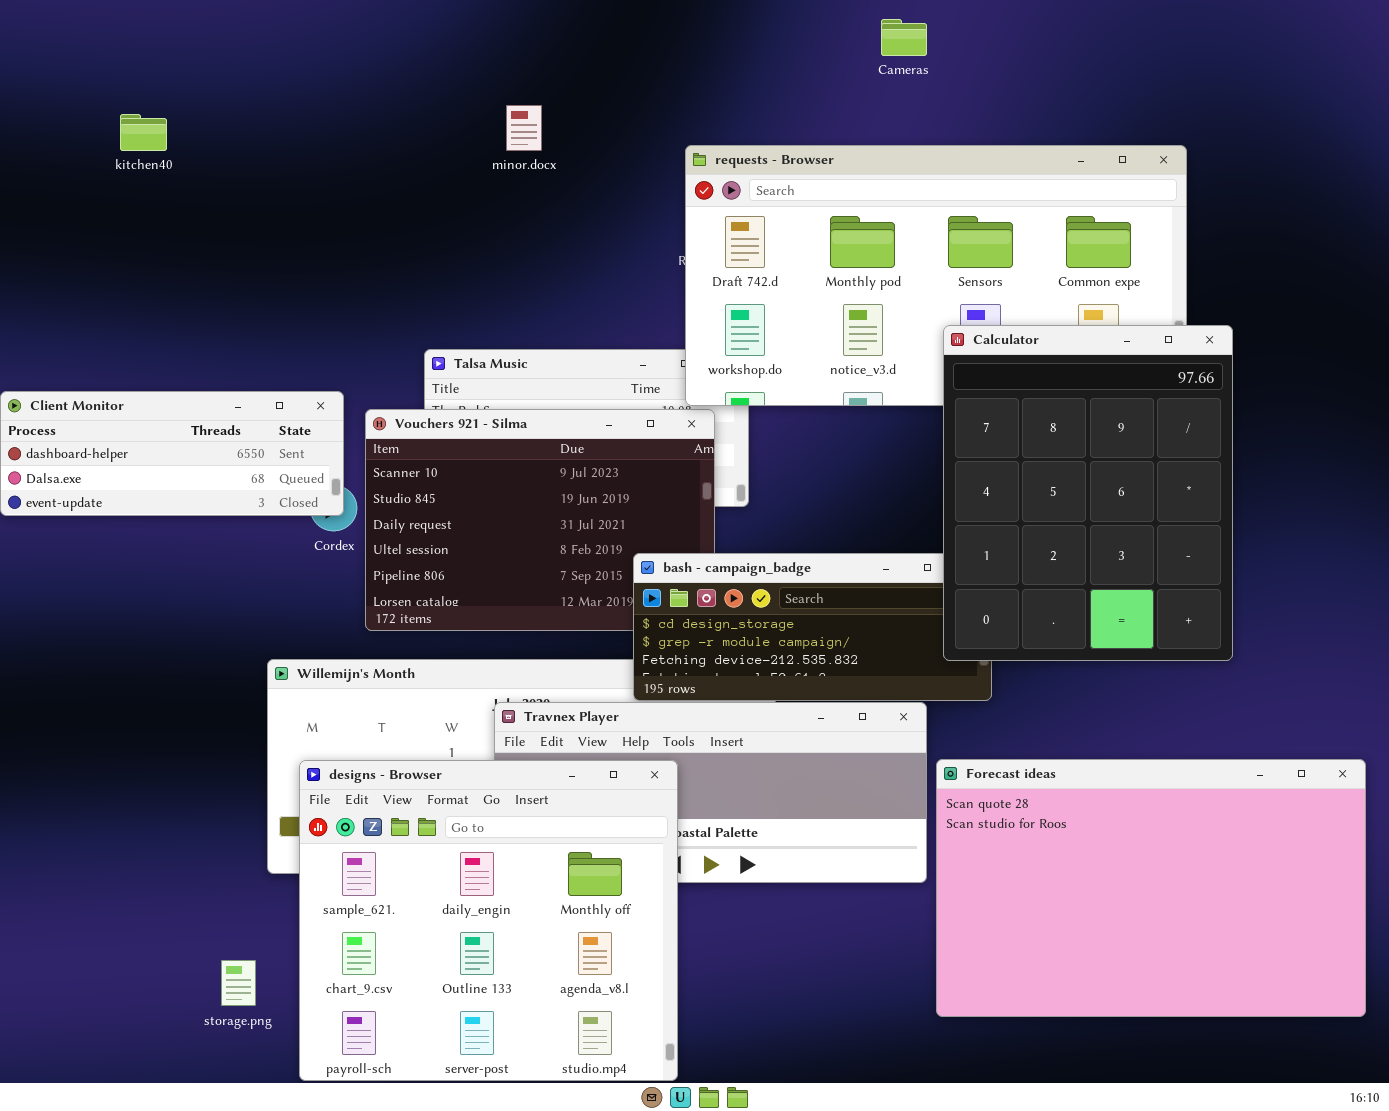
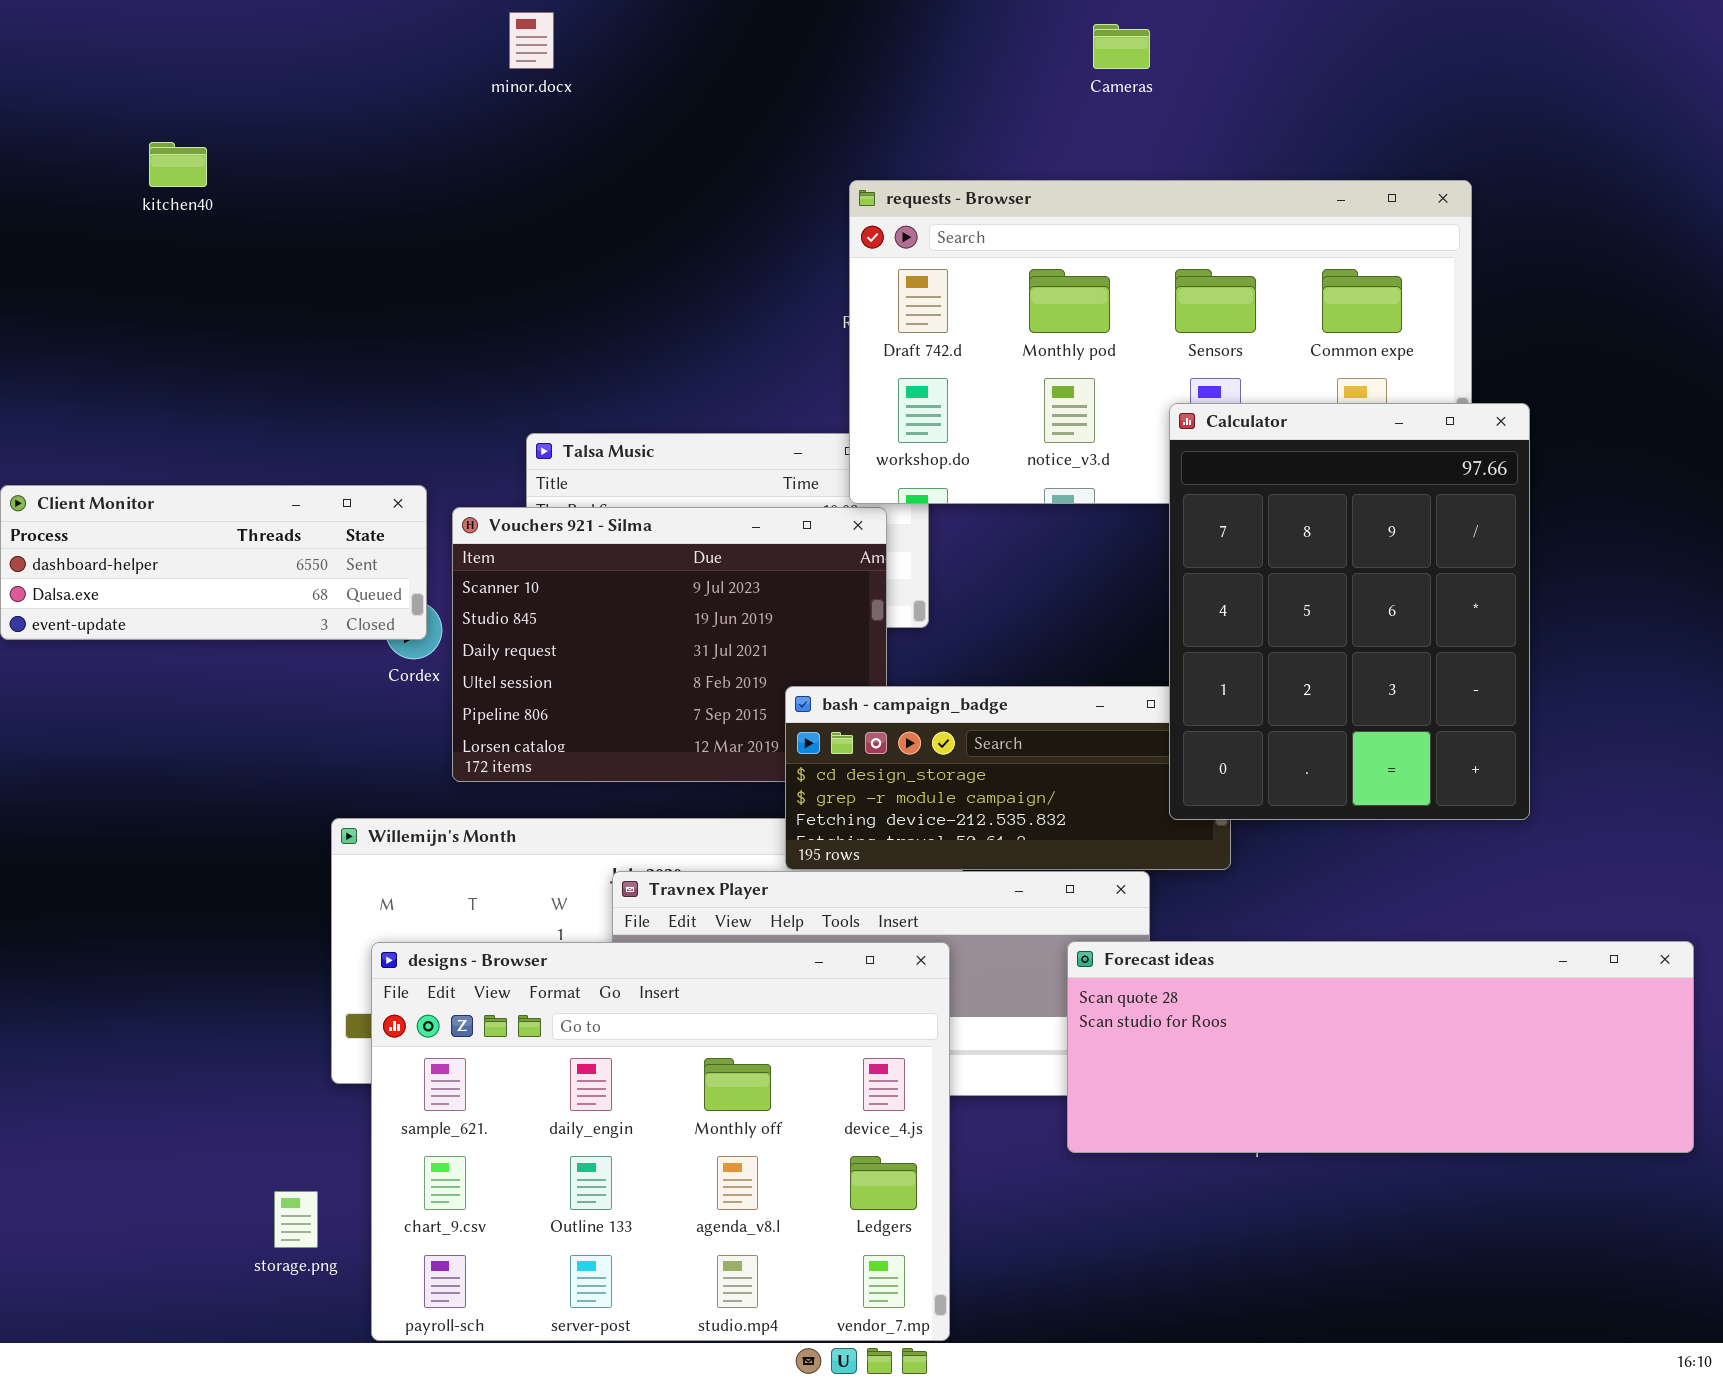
minor.docx: [506,105,542,151] -> [509,12,554,69], moved
Forecast ideas: [936,759,1366,1017] -> [1067,941,1694,1153], resized
designs - Browser: [299,760,678,1081] -> [371,942,950,1341], resized

